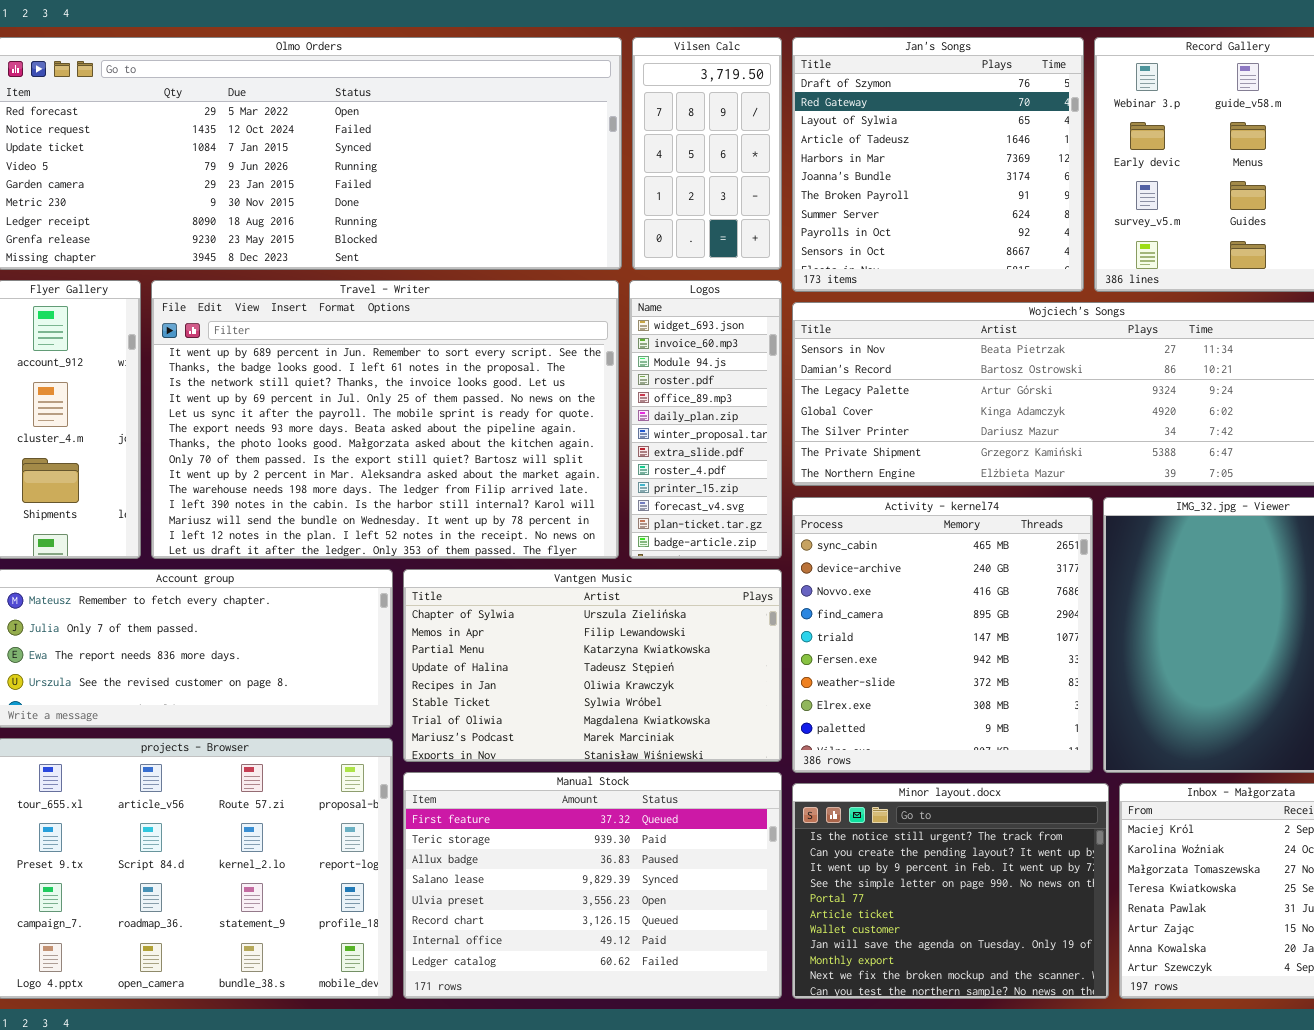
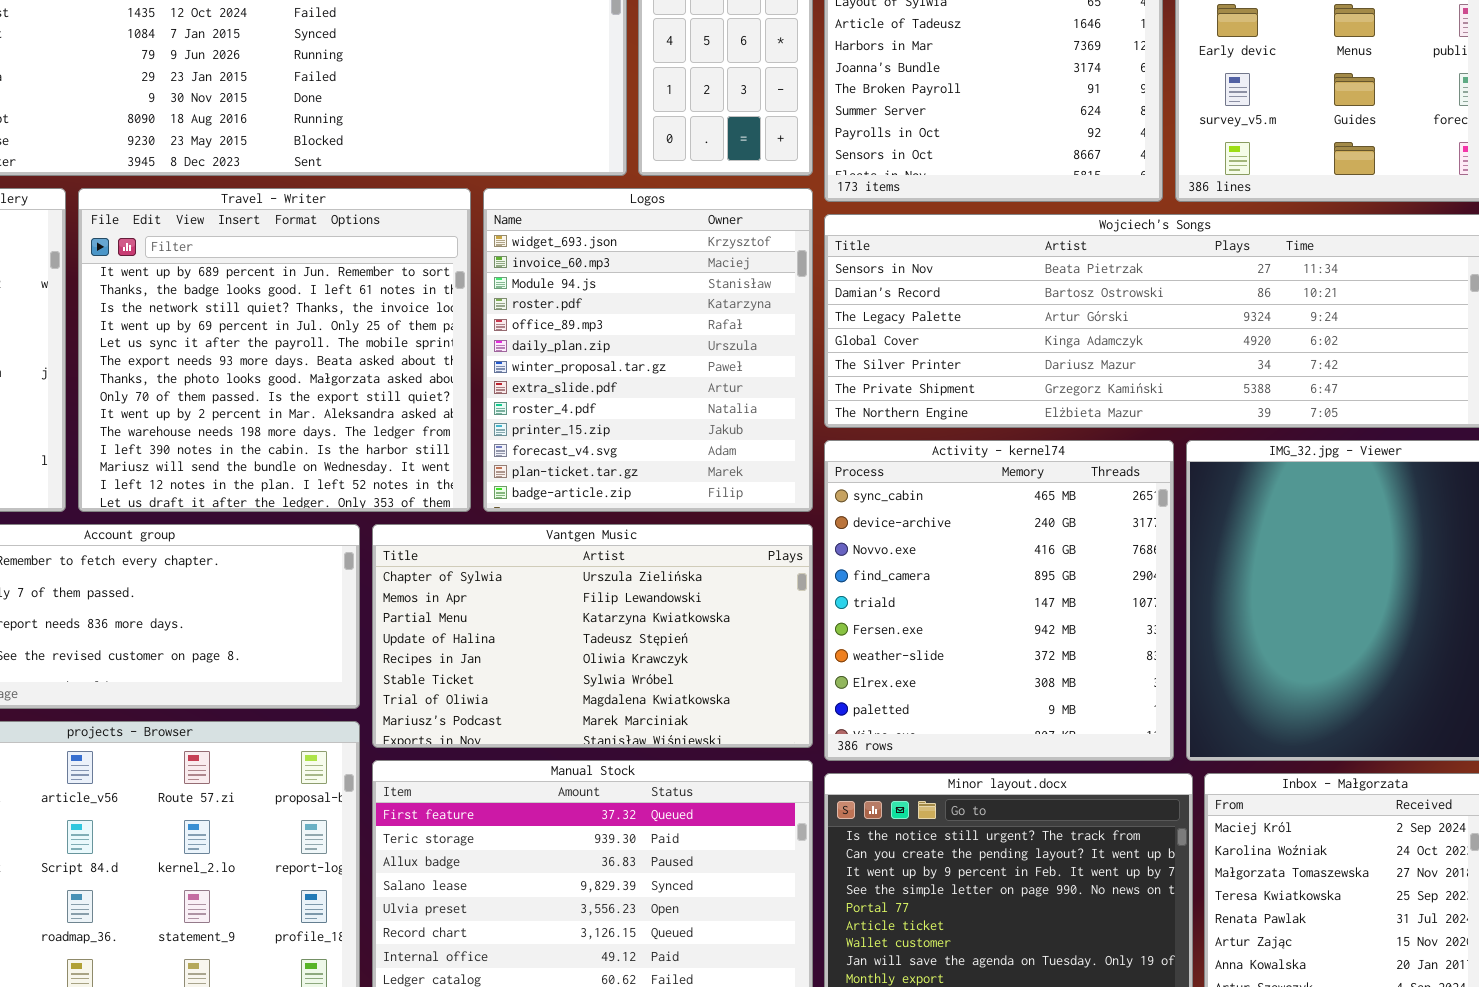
Travel - Writer: [151,280,619,559] -> [78,188,471,512], resized
Logos: [629,280,782,559] -> [483,188,813,512], resized

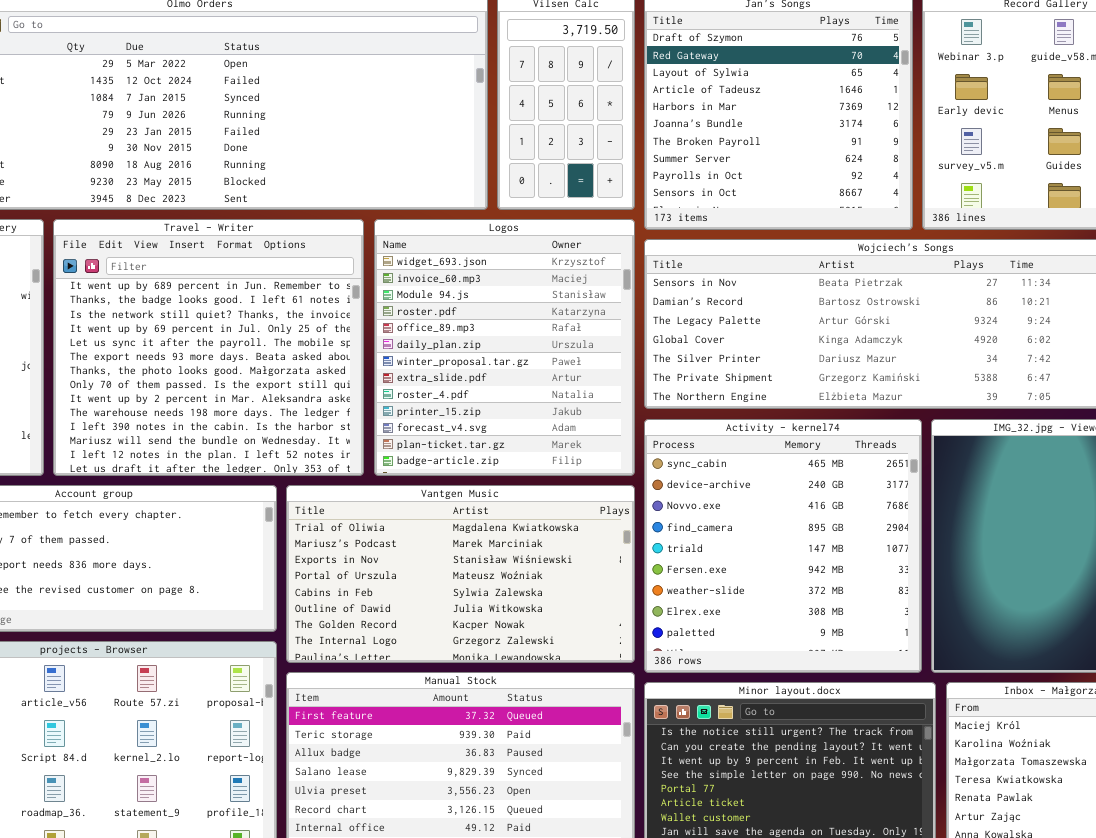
Vantgen Music: [372,524,813,748] -> [286,485,635,663], scrolled down 6 rows

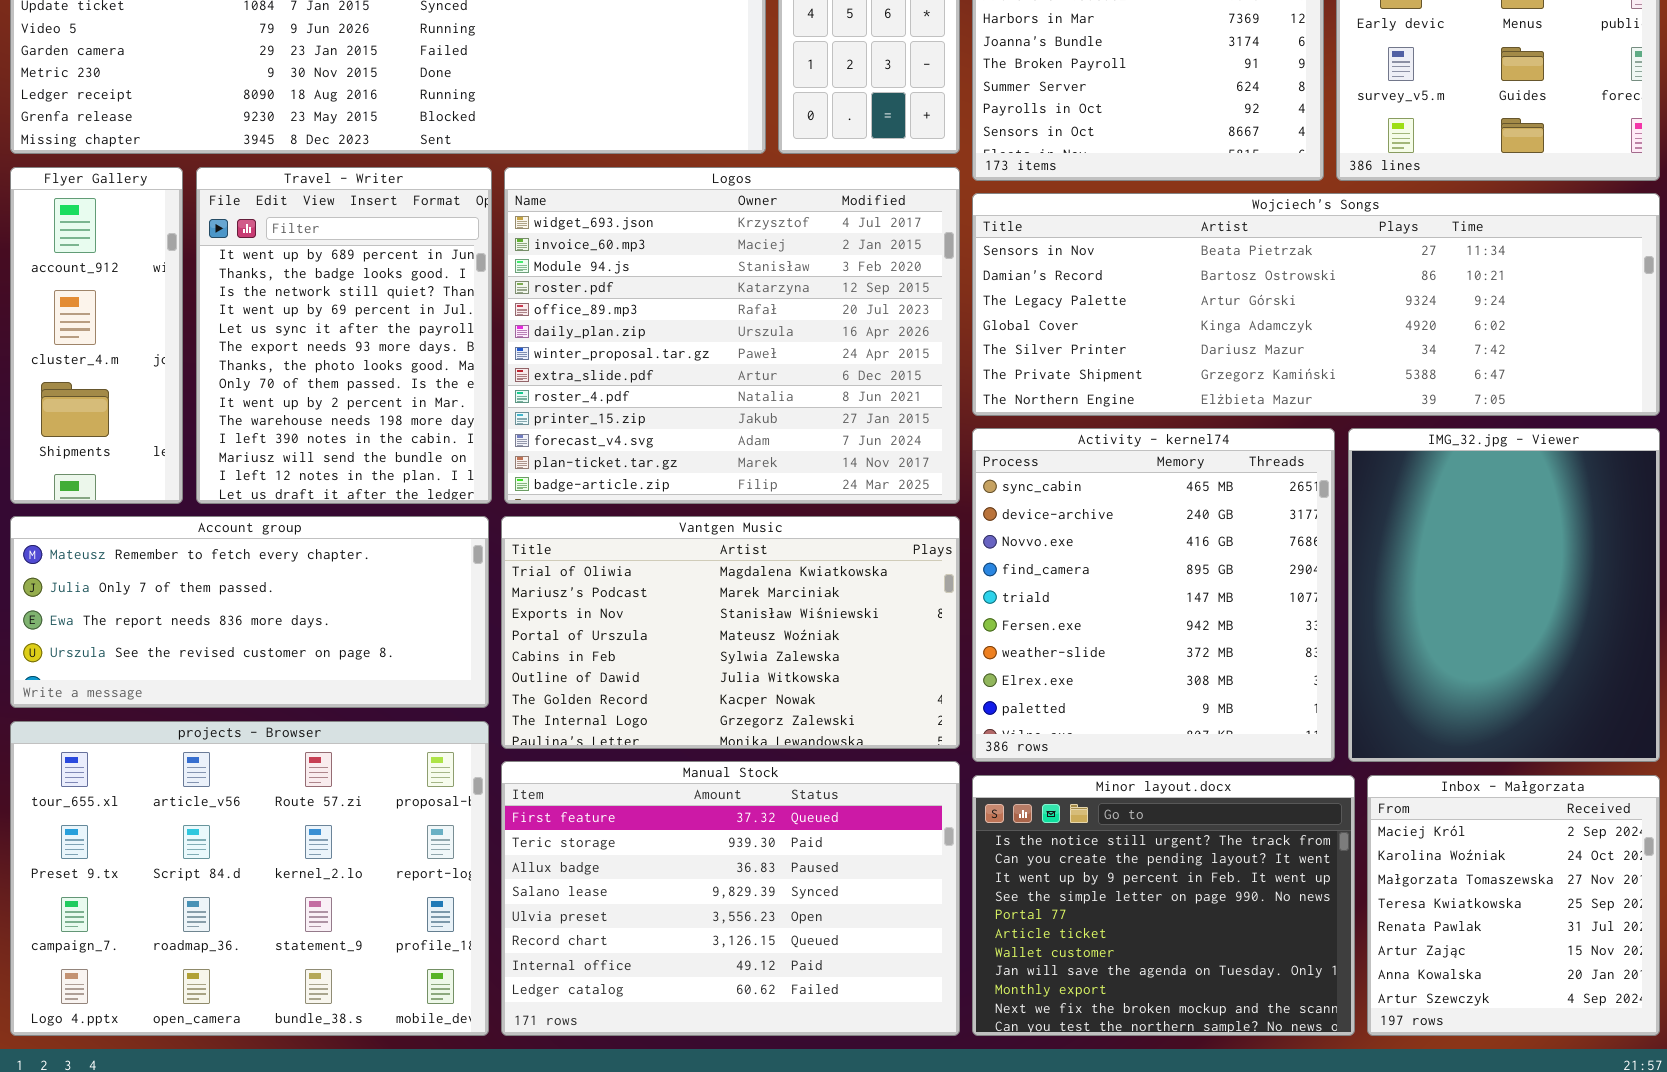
Travel - Writer: [53,219,364,476] -> [196,167,492,504], resized
Logos: [374,219,635,476] -> [504,167,960,504], resized

